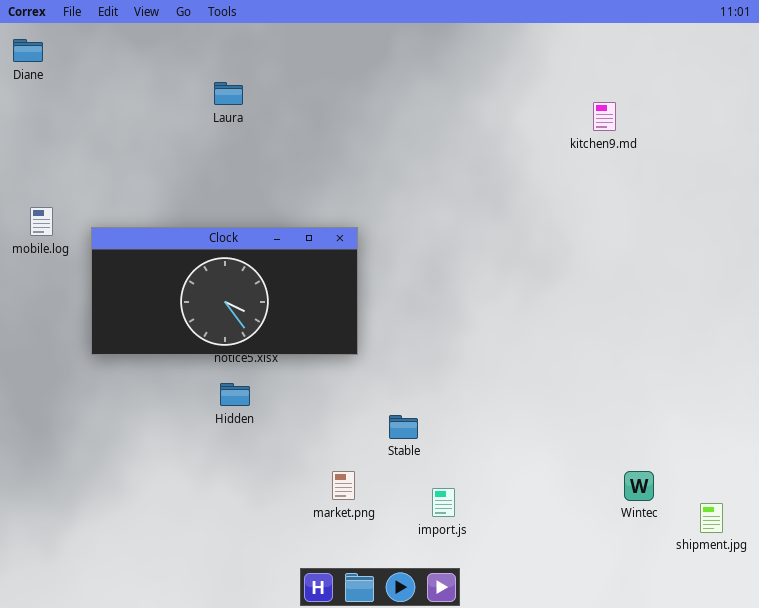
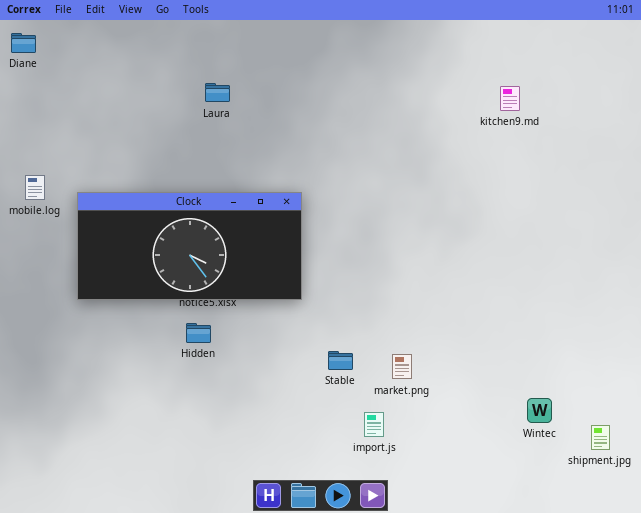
Laura: [214,82,243,105] -> [205,83,230,102], moved
market.png: [332,471,355,500] -> [392,354,412,379], moved

